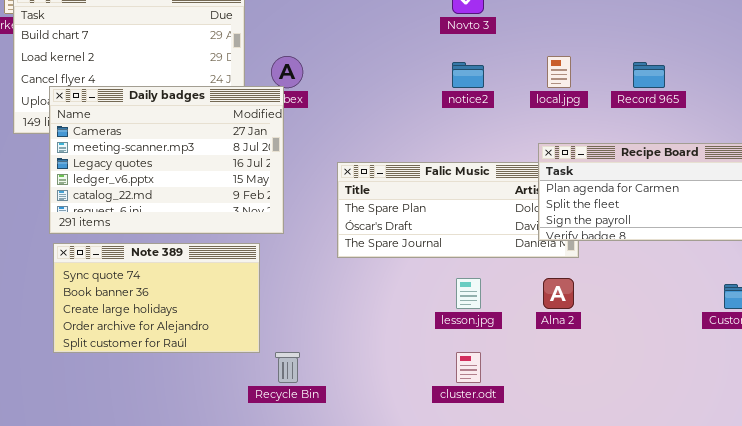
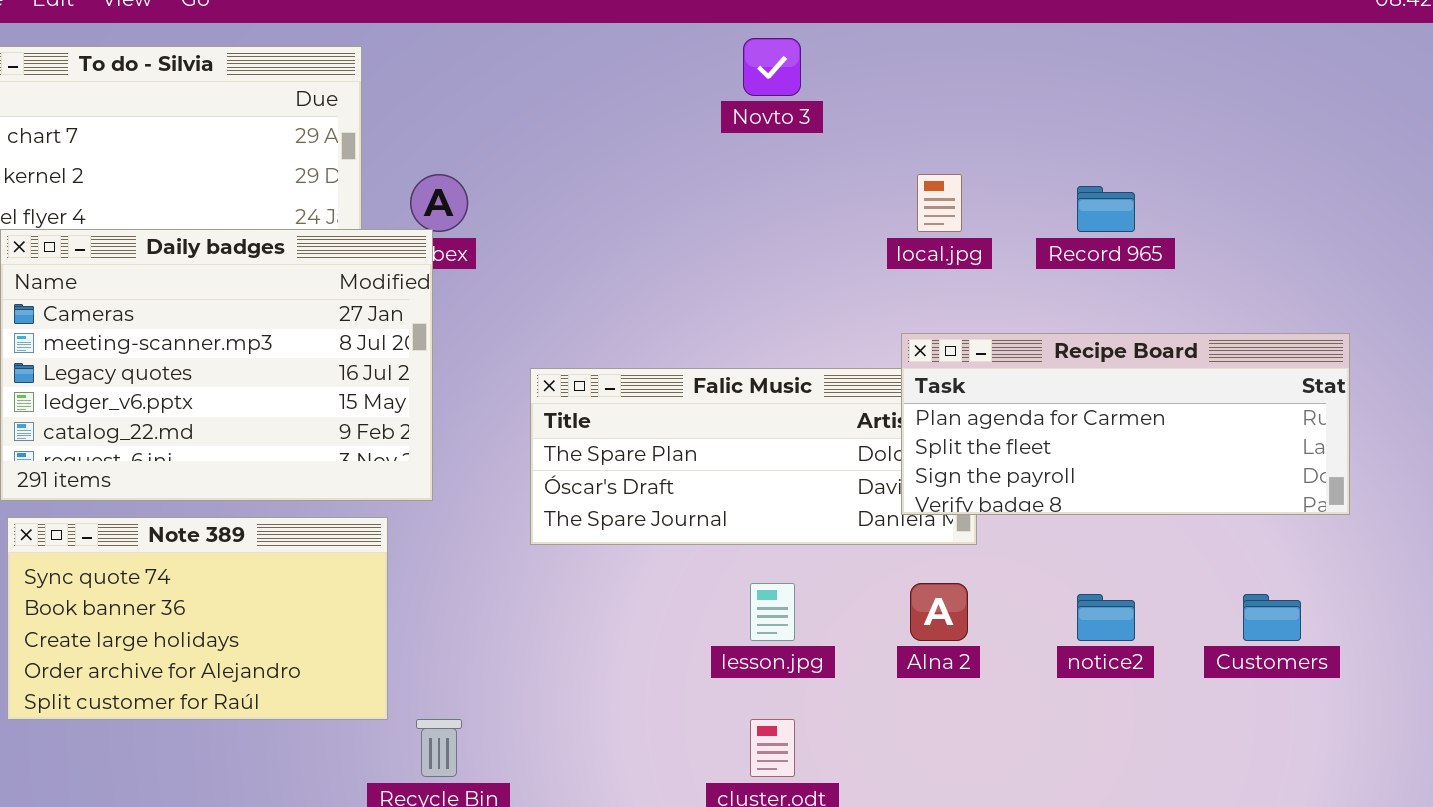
notice2: [452,62,484,88] -> [1077,594,1135,641], moved

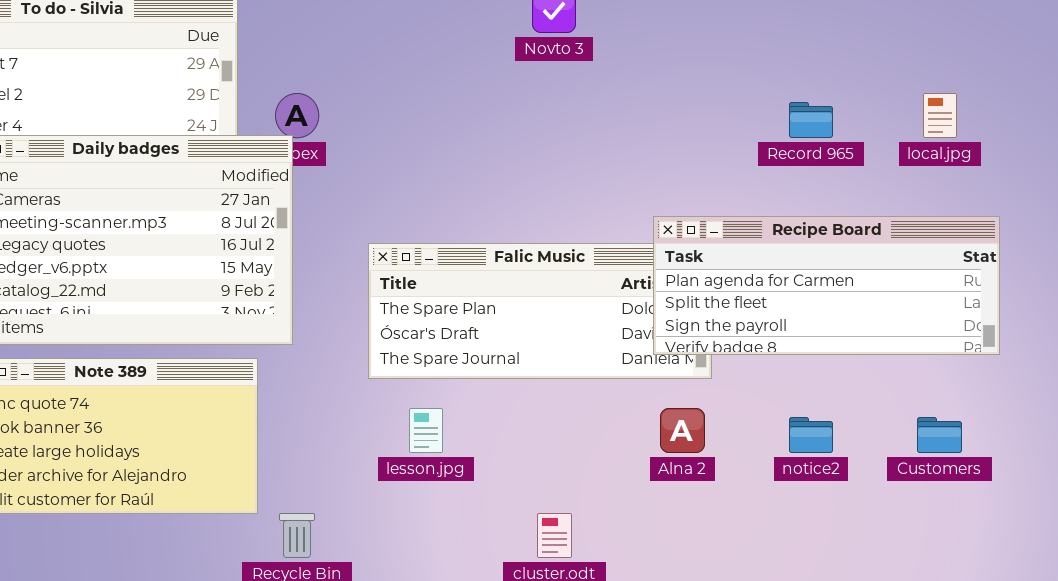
local.jpg: [917,174,962,232] -> [923,93,957,138], moved
lesson.jpg: [750,583,795,641] -> [409,408,443,453], moved

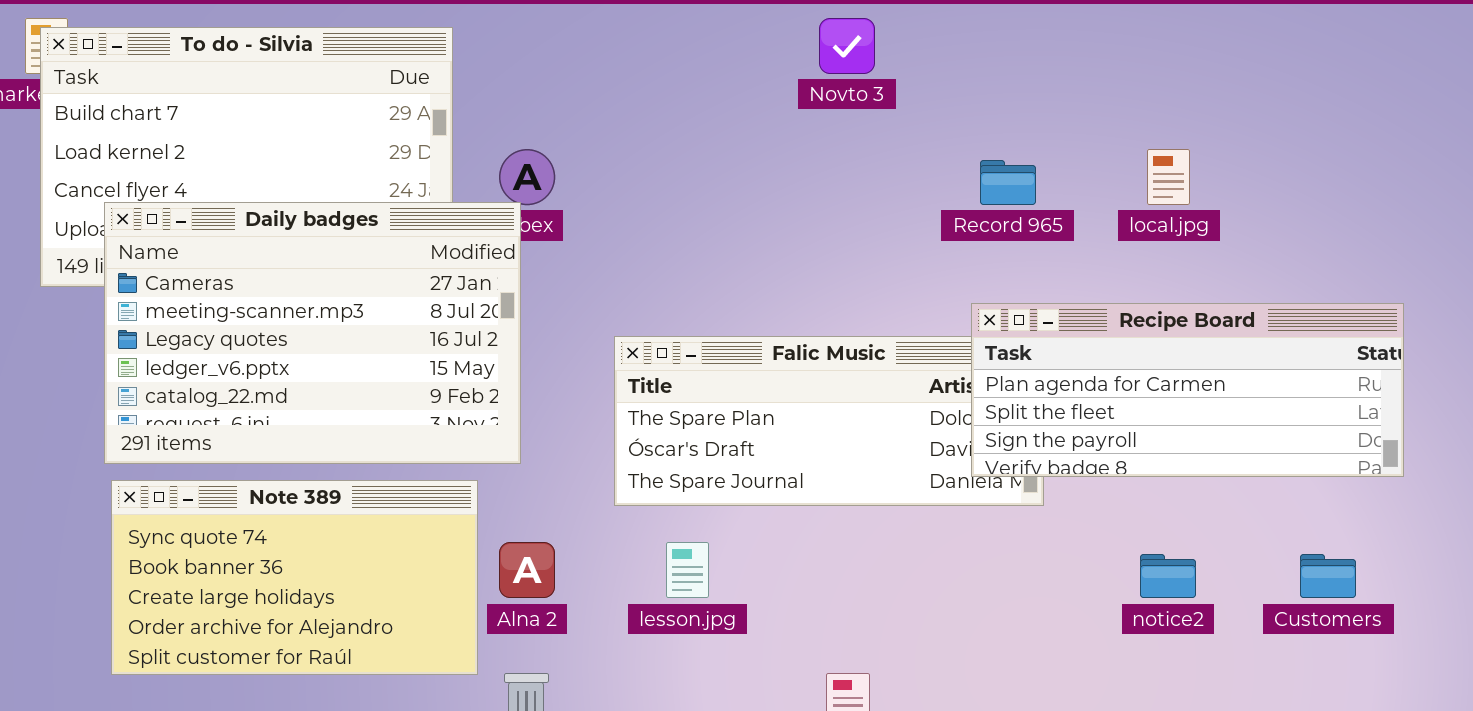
local.jpg: [923,93,957,138] -> [1147,149,1190,205], moved
Record 965: [789,102,833,138] -> [980,160,1036,205], moved
Alna 2: [660,408,705,453] -> [499,542,555,598], moved

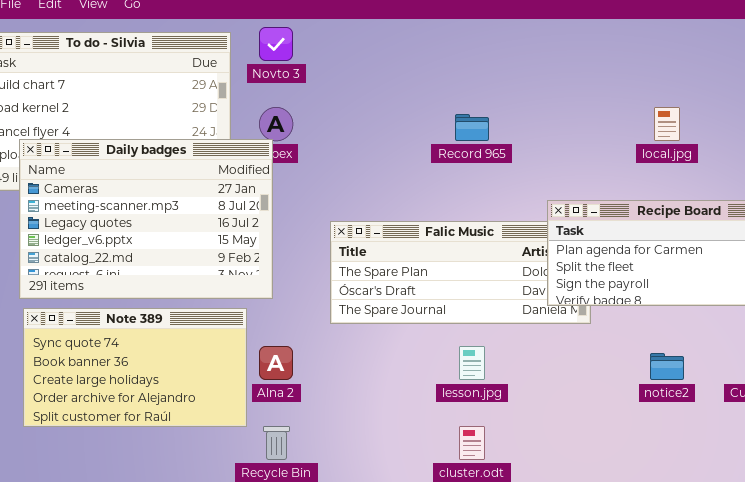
Novto 3: [819,18,875,74] -> [259,27,293,61], moved
Record 965: [980,160,1036,205] -> [455,114,489,141], moved
lesson.jpg: [666,542,709,598] -> [459,346,485,380], moved

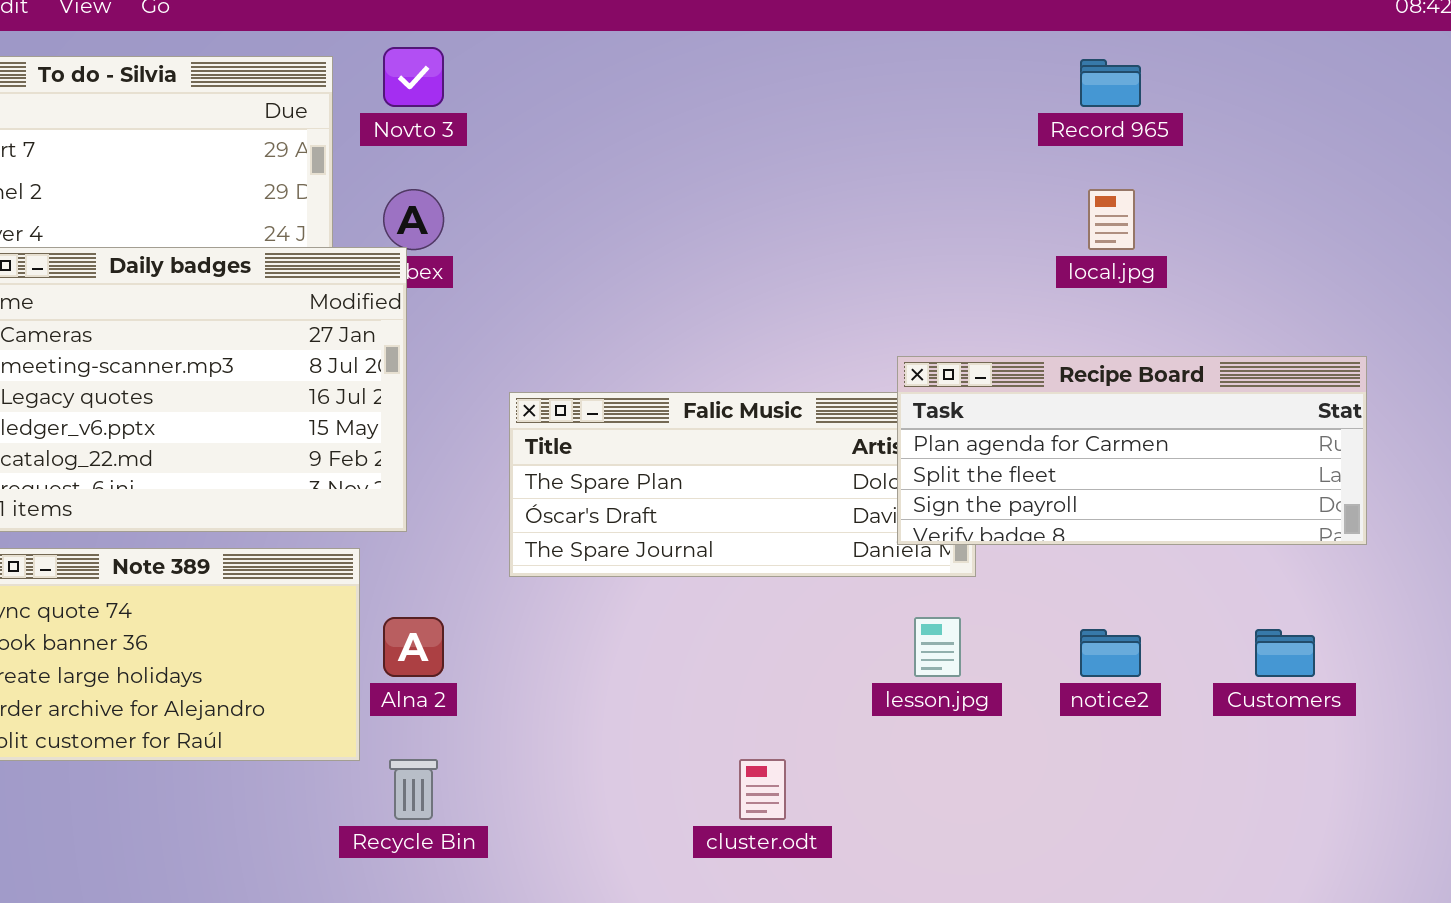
Record 965: [455,114,489,141] -> [1080,59,1141,107], moved
lesson.jpg: [459,346,485,380] -> [914,617,961,677], moved

